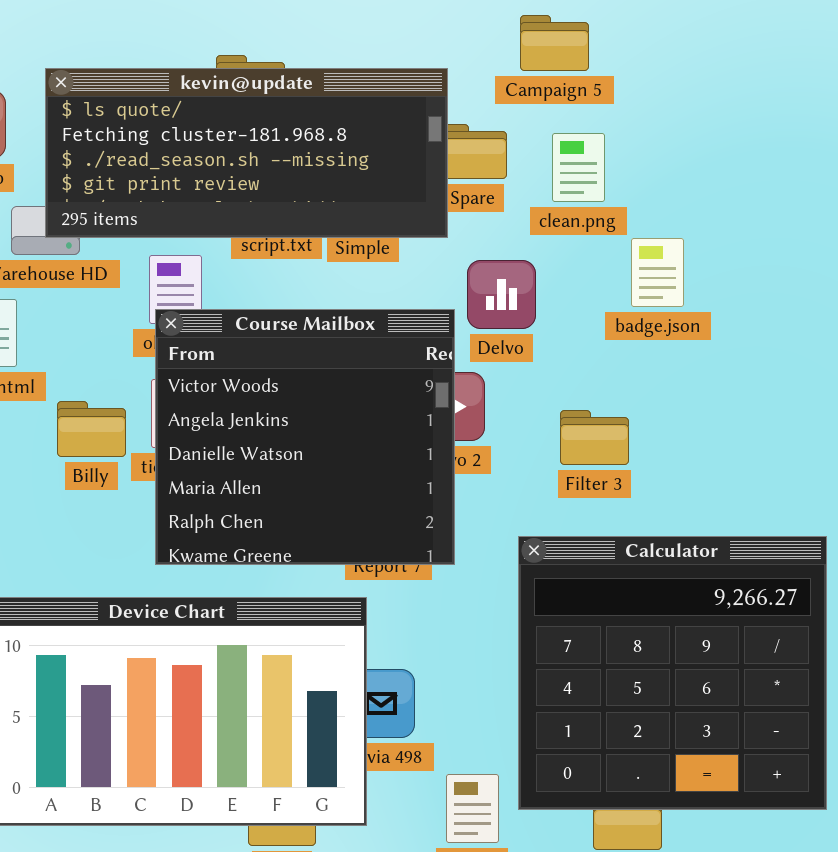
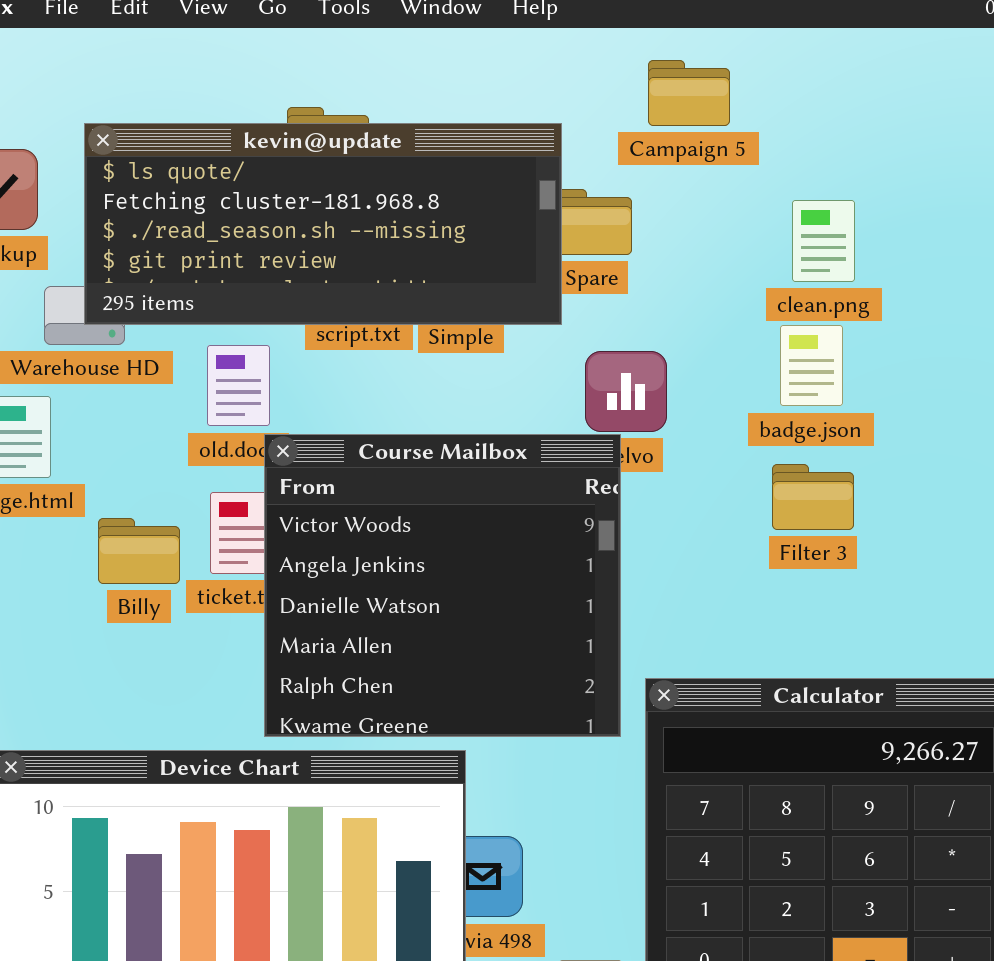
clean.png: [552,133,605,202] -> [792,200,855,282], moved
Course Mailbox: [155,309,455,565] -> [264,434,621,737], moved
Filter 3: [560,410,629,465] -> [772,464,854,530], moved

